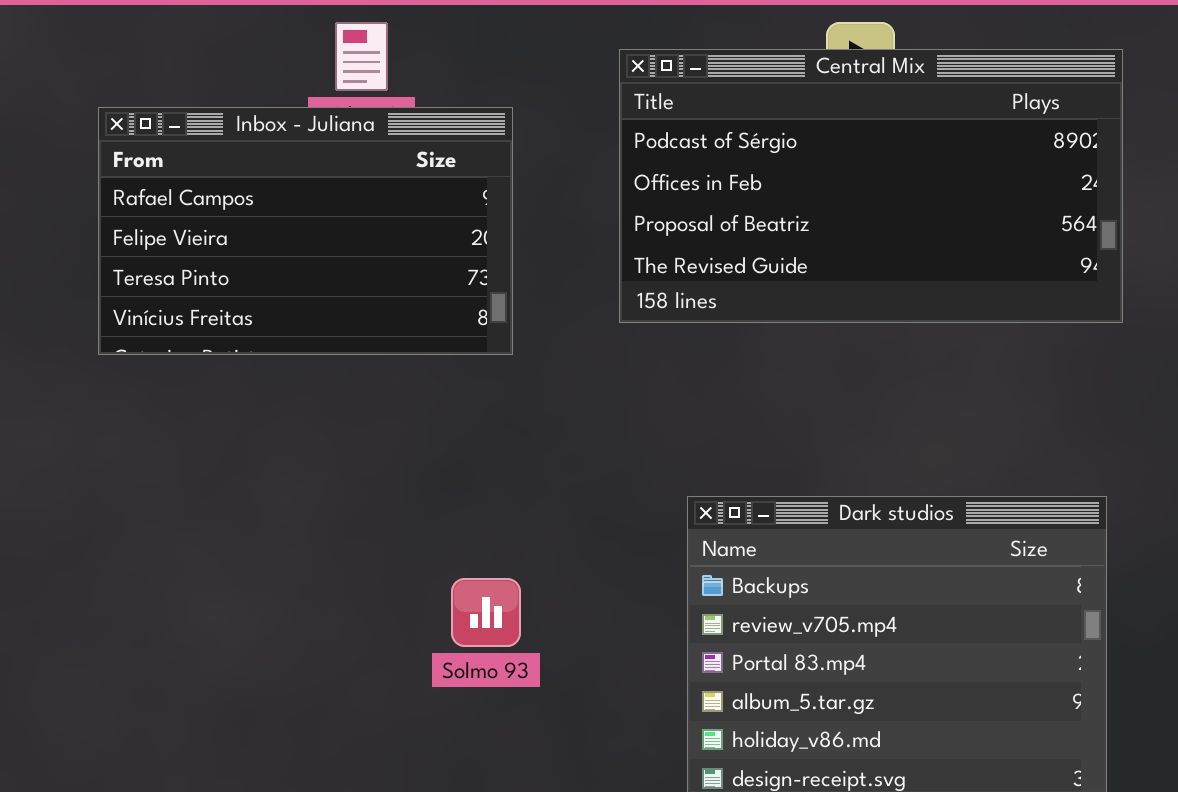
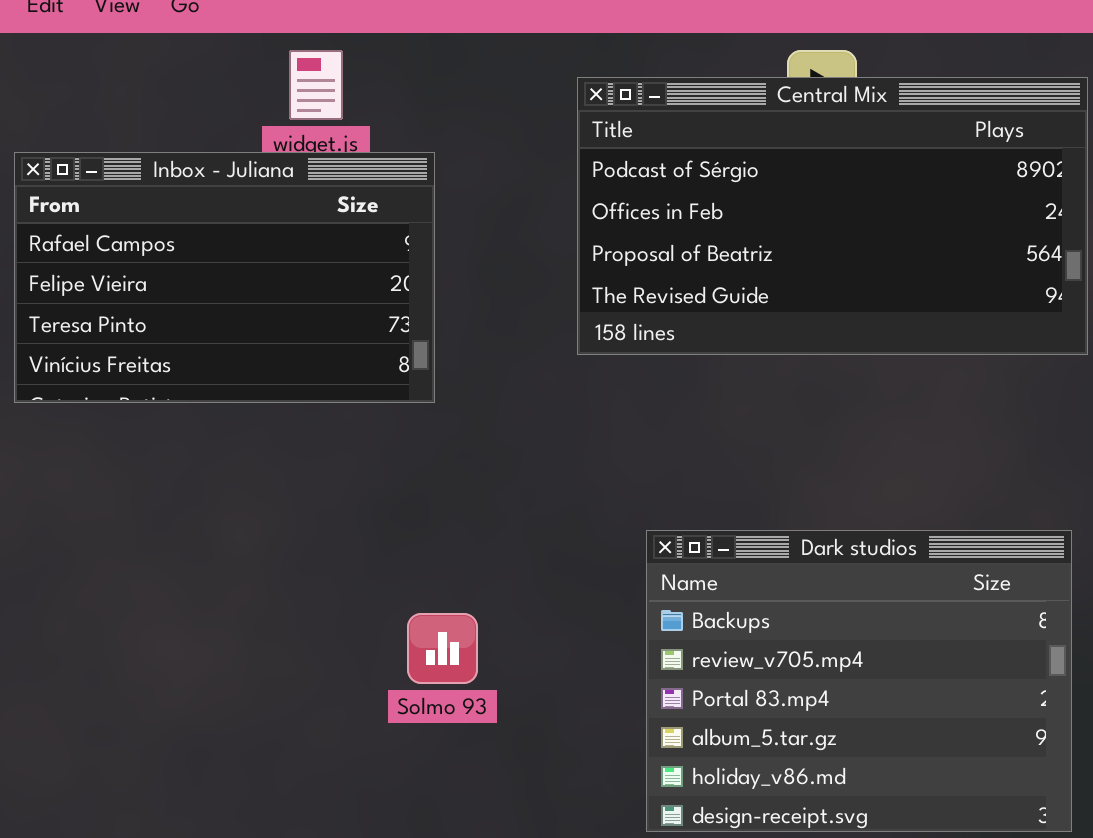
Inbox - Juliana: [98,107,513,355] -> [14,152,435,403], moved

